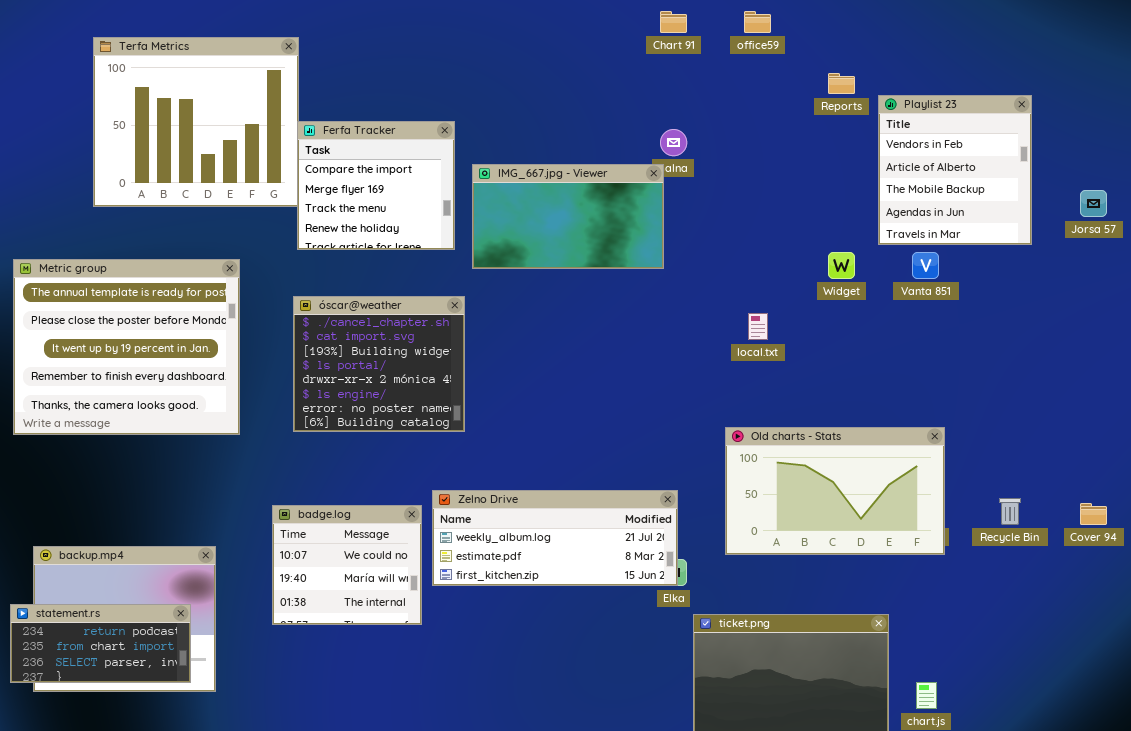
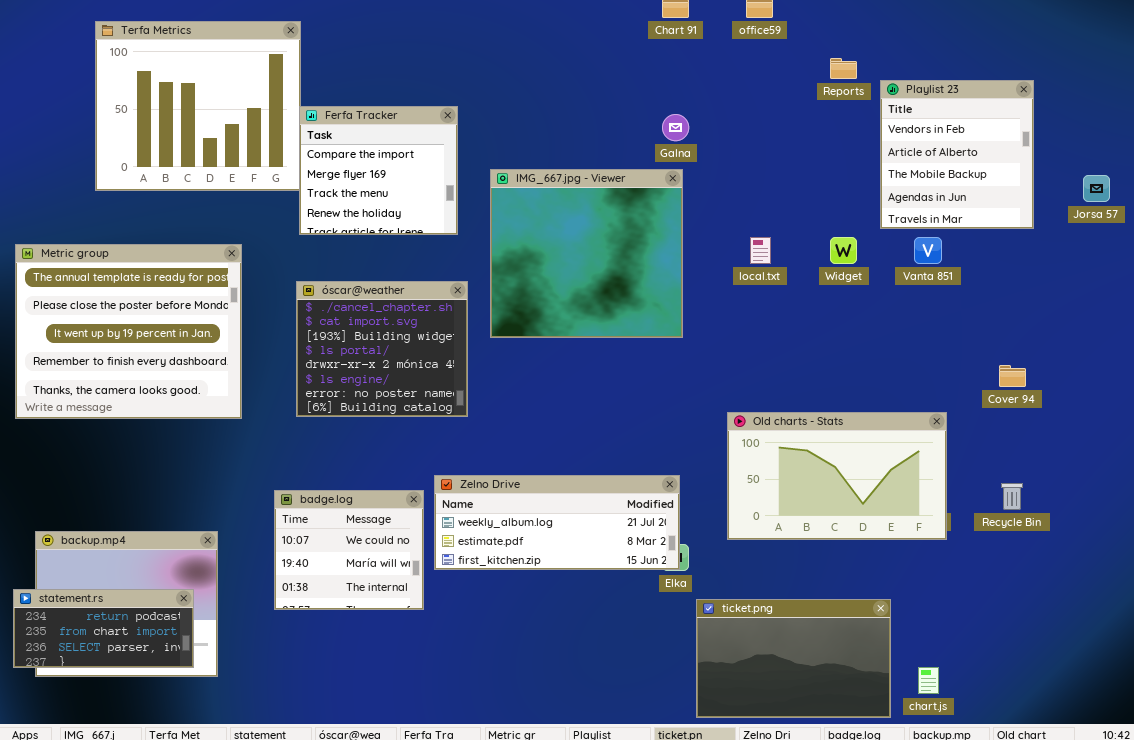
IMG_667.jpg - Viewer: [472,164,664,269] -> [490,169,683,338], moved, resized
local.txt: [748,313,768,340] -> [750,237,771,264], moved
Cover 94: [1080,503,1107,525] -> [999,365,1026,387], moved

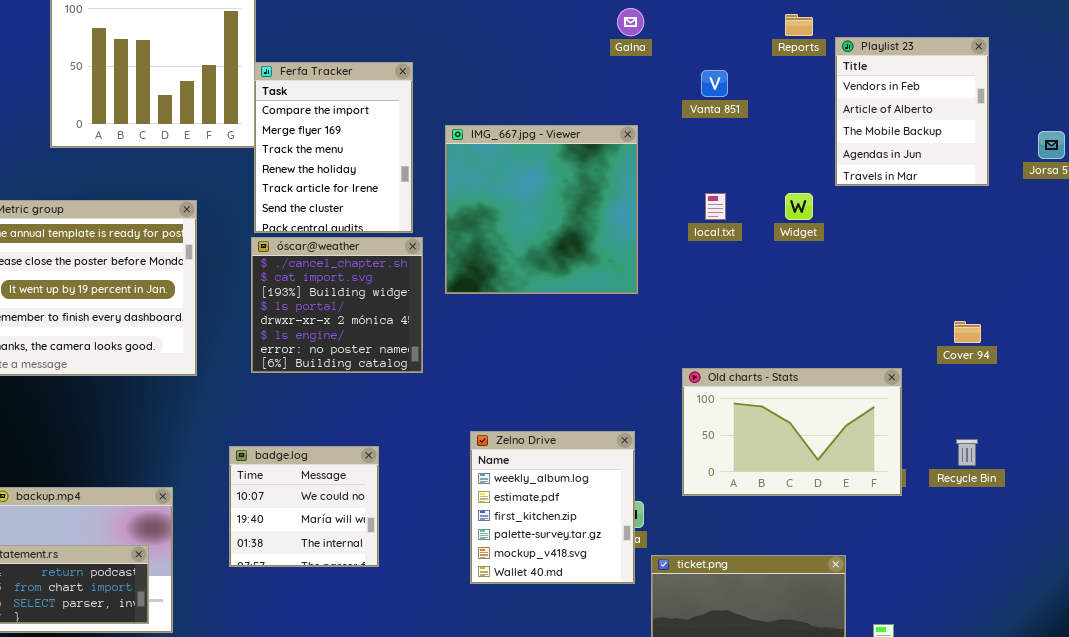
Ferfa Tracker: [299,106,458,235] -> [254,62,413,233], resized
Galna: [662,114,689,141] -> [617,8,644,36], moved
Vanta 851: [914,237,942,264] -> [701,70,728,97], moved
Zelno Drive: [434,475,680,570] -> [470,431,635,584], resized

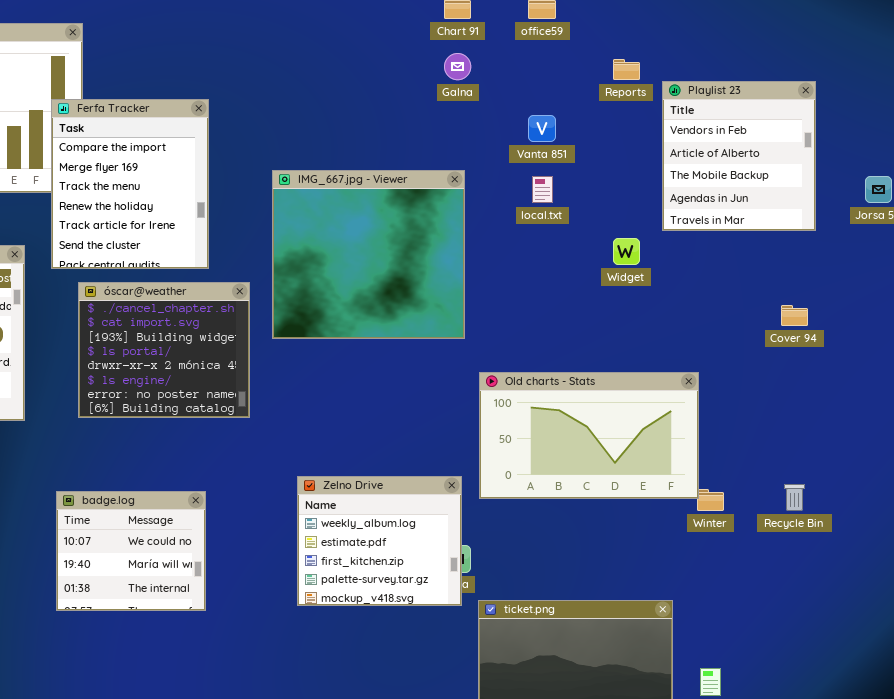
Ferfa Tracker: [254,62,413,233] -> [51,99,209,269], moved
local.txt: [705,193,726,220] -> [532,176,553,203], moved
Cover 94: [954,321,981,343] -> [781,305,808,326], moved
Old charts - Stats: [682,368,902,496] -> [479,372,699,499], moved
Zelno Drive: [470,431,635,584] -> [297,476,462,606], resized

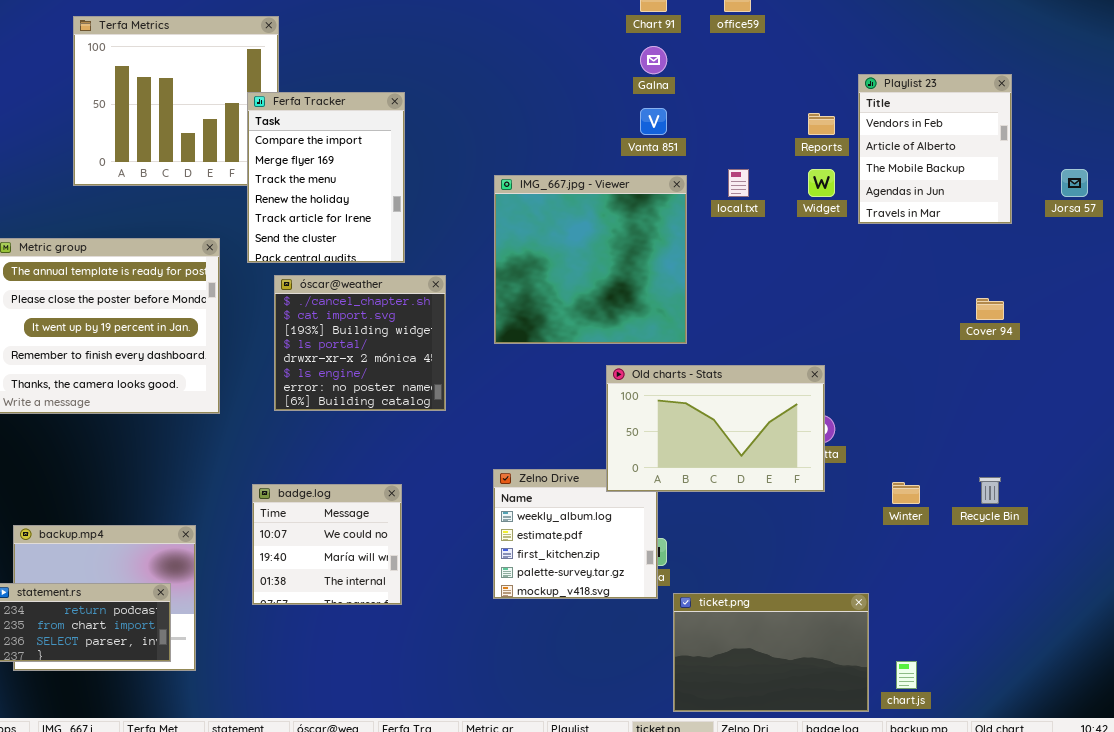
Reports: [613,59,640,80] -> [808,113,835,135], moved
Vanta 851: [528,115,556,142] -> [640,108,667,135], moved
IMG_667.jpg - Viewer: [272,170,465,339] -> [494,175,687,344], moved
Widget: [613,238,640,265] -> [808,169,835,197], moved
Old charts - Stats: [479,372,699,499] -> [606,365,825,492], moved

